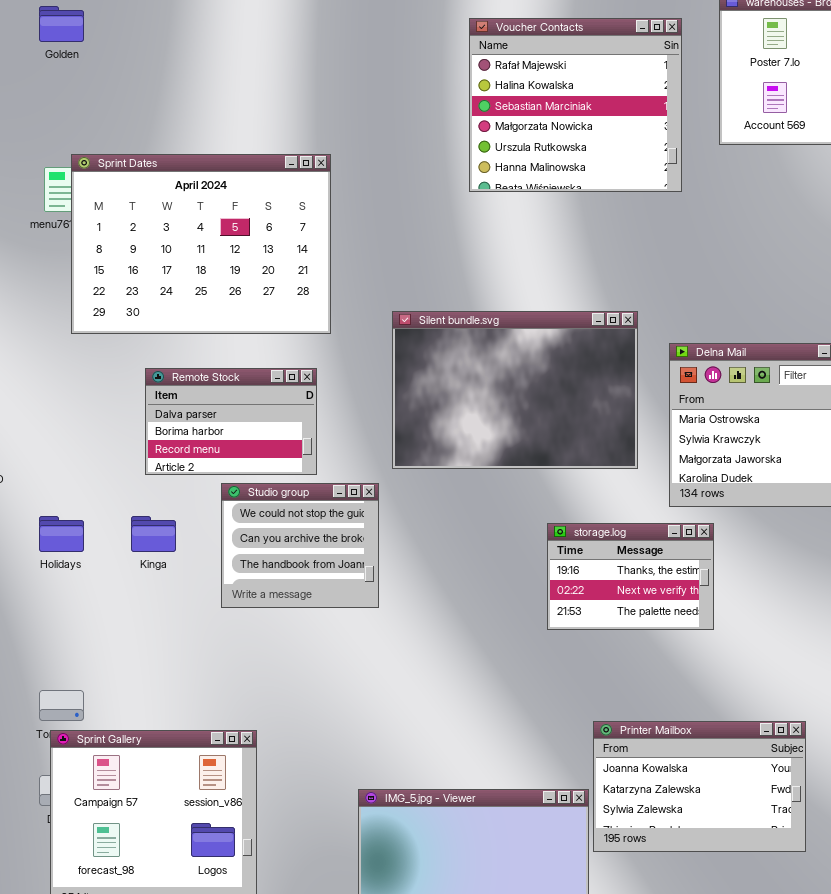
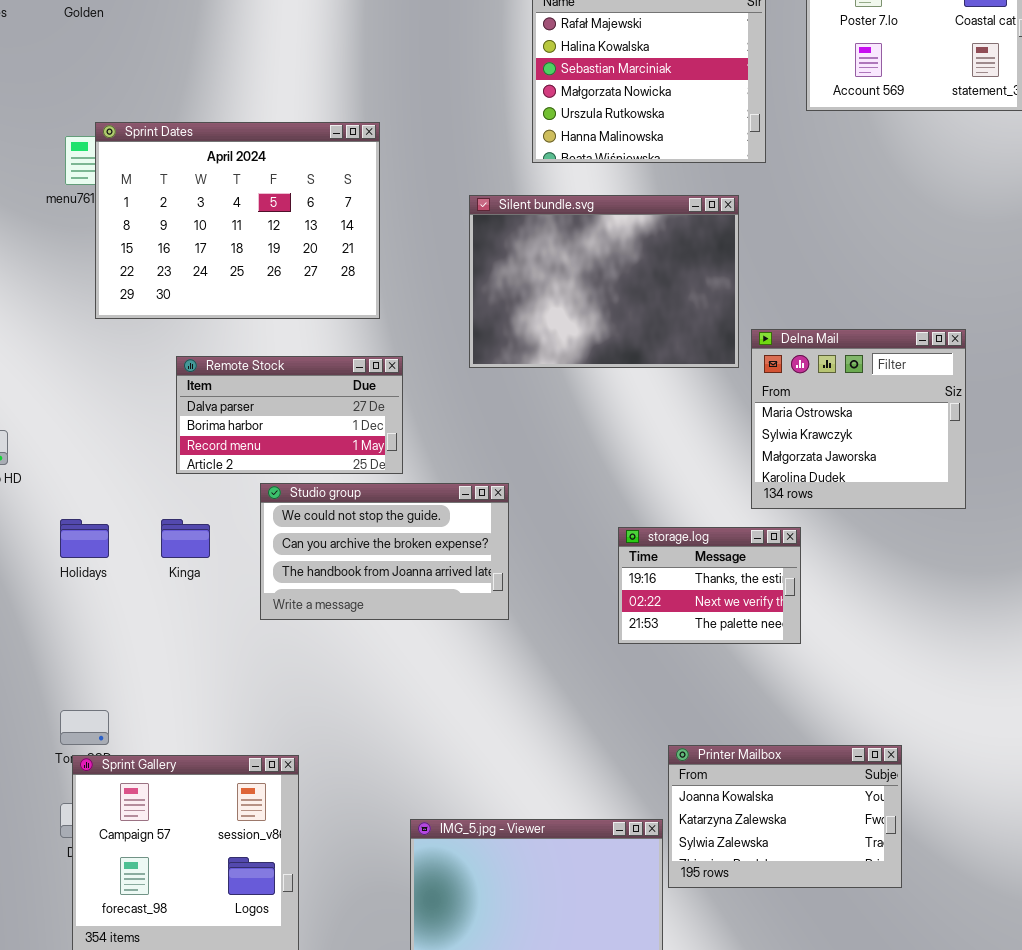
Silent bundle.svg: [392,311,638,469] -> [469,195,739,368], moved
Remote Stock: [145,368,317,475] -> [176,356,403,474], resized
Studio group: [221,483,379,608] -> [260,483,509,620], resized

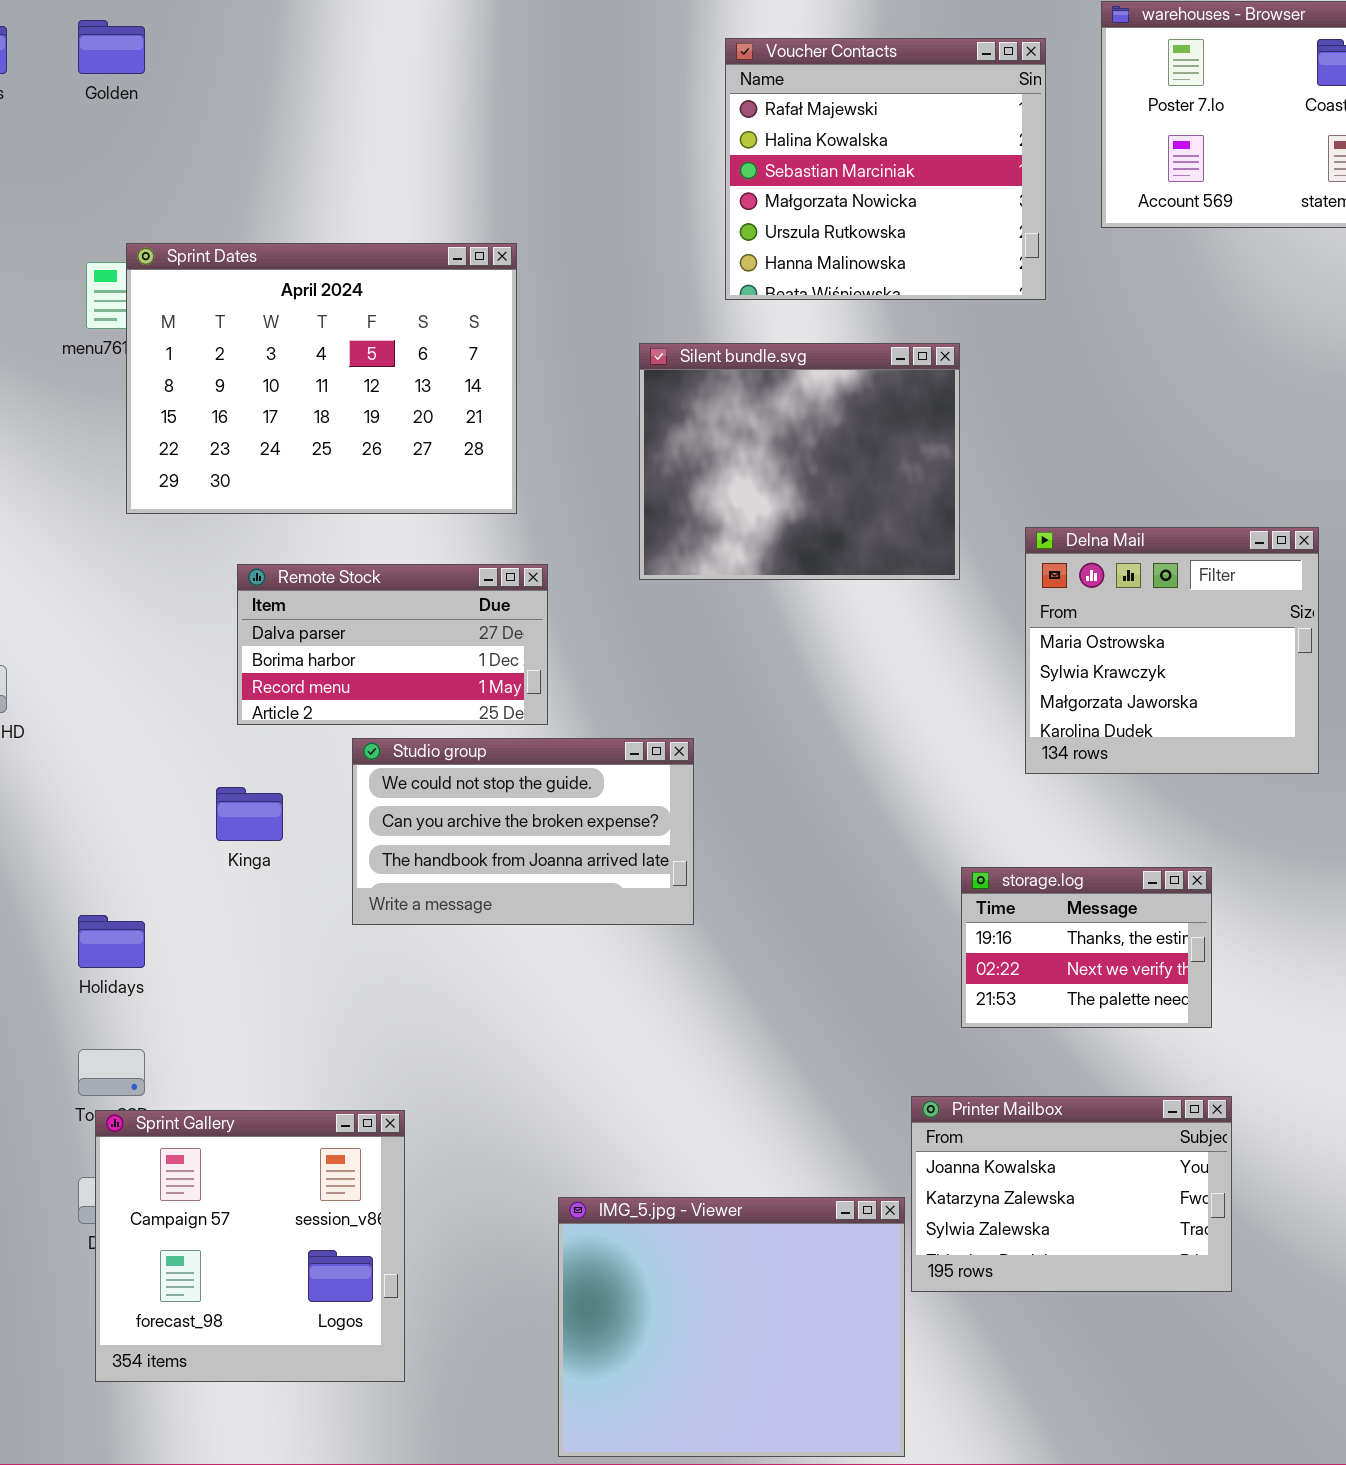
Silent bundle.svg: [469,195,739,368] -> [639,343,960,580], resized
Holidays: [60,519,109,558] -> [78,915,145,968], moved
storage.log: [618,527,801,644] -> [961,867,1212,1028], moved

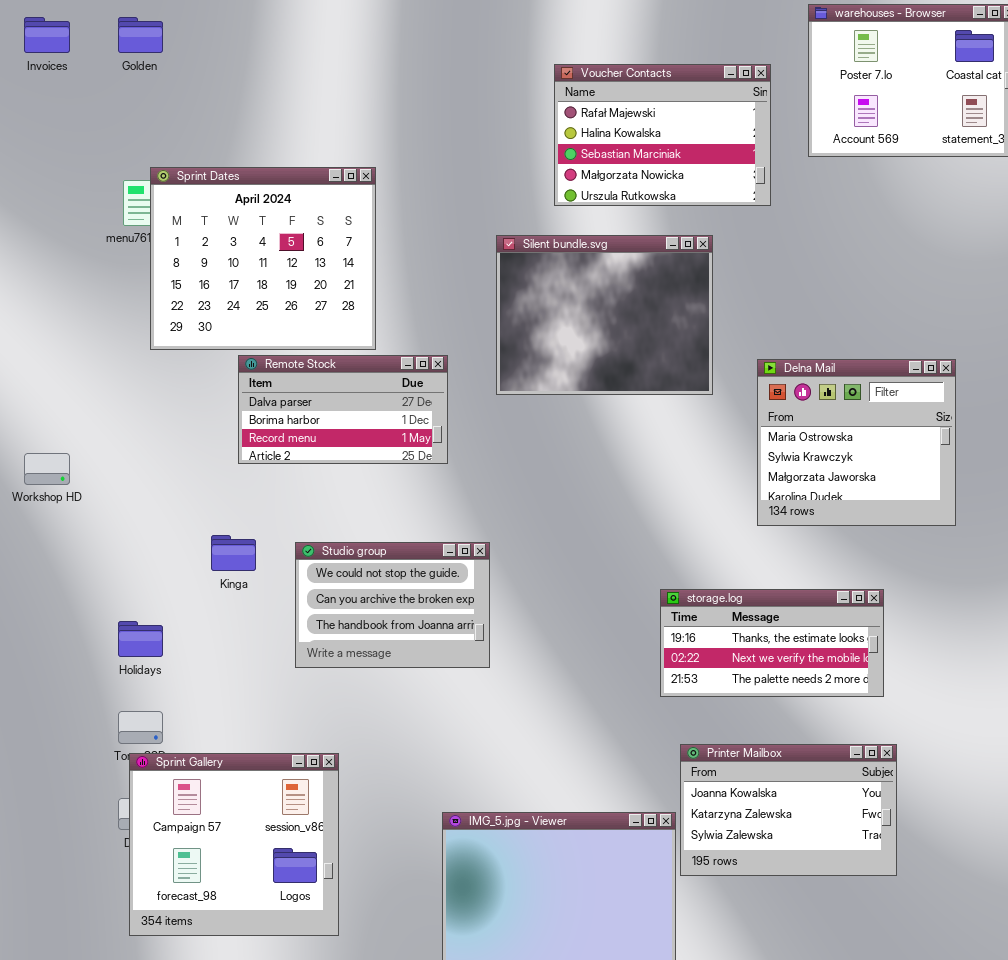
Voucher Contacts: [725,38,1046,300] -> [554,64,771,206], resized
Sprint Dates: [126,243,517,514] -> [150,167,376,350], resized
Remote Stock: [237,564,548,725] -> [238,355,448,464], moved
Studio group: [352,738,694,925] -> [295,542,490,668], moved, resized
storage.log: [961,867,1212,1028] -> [660,589,884,697], resized

